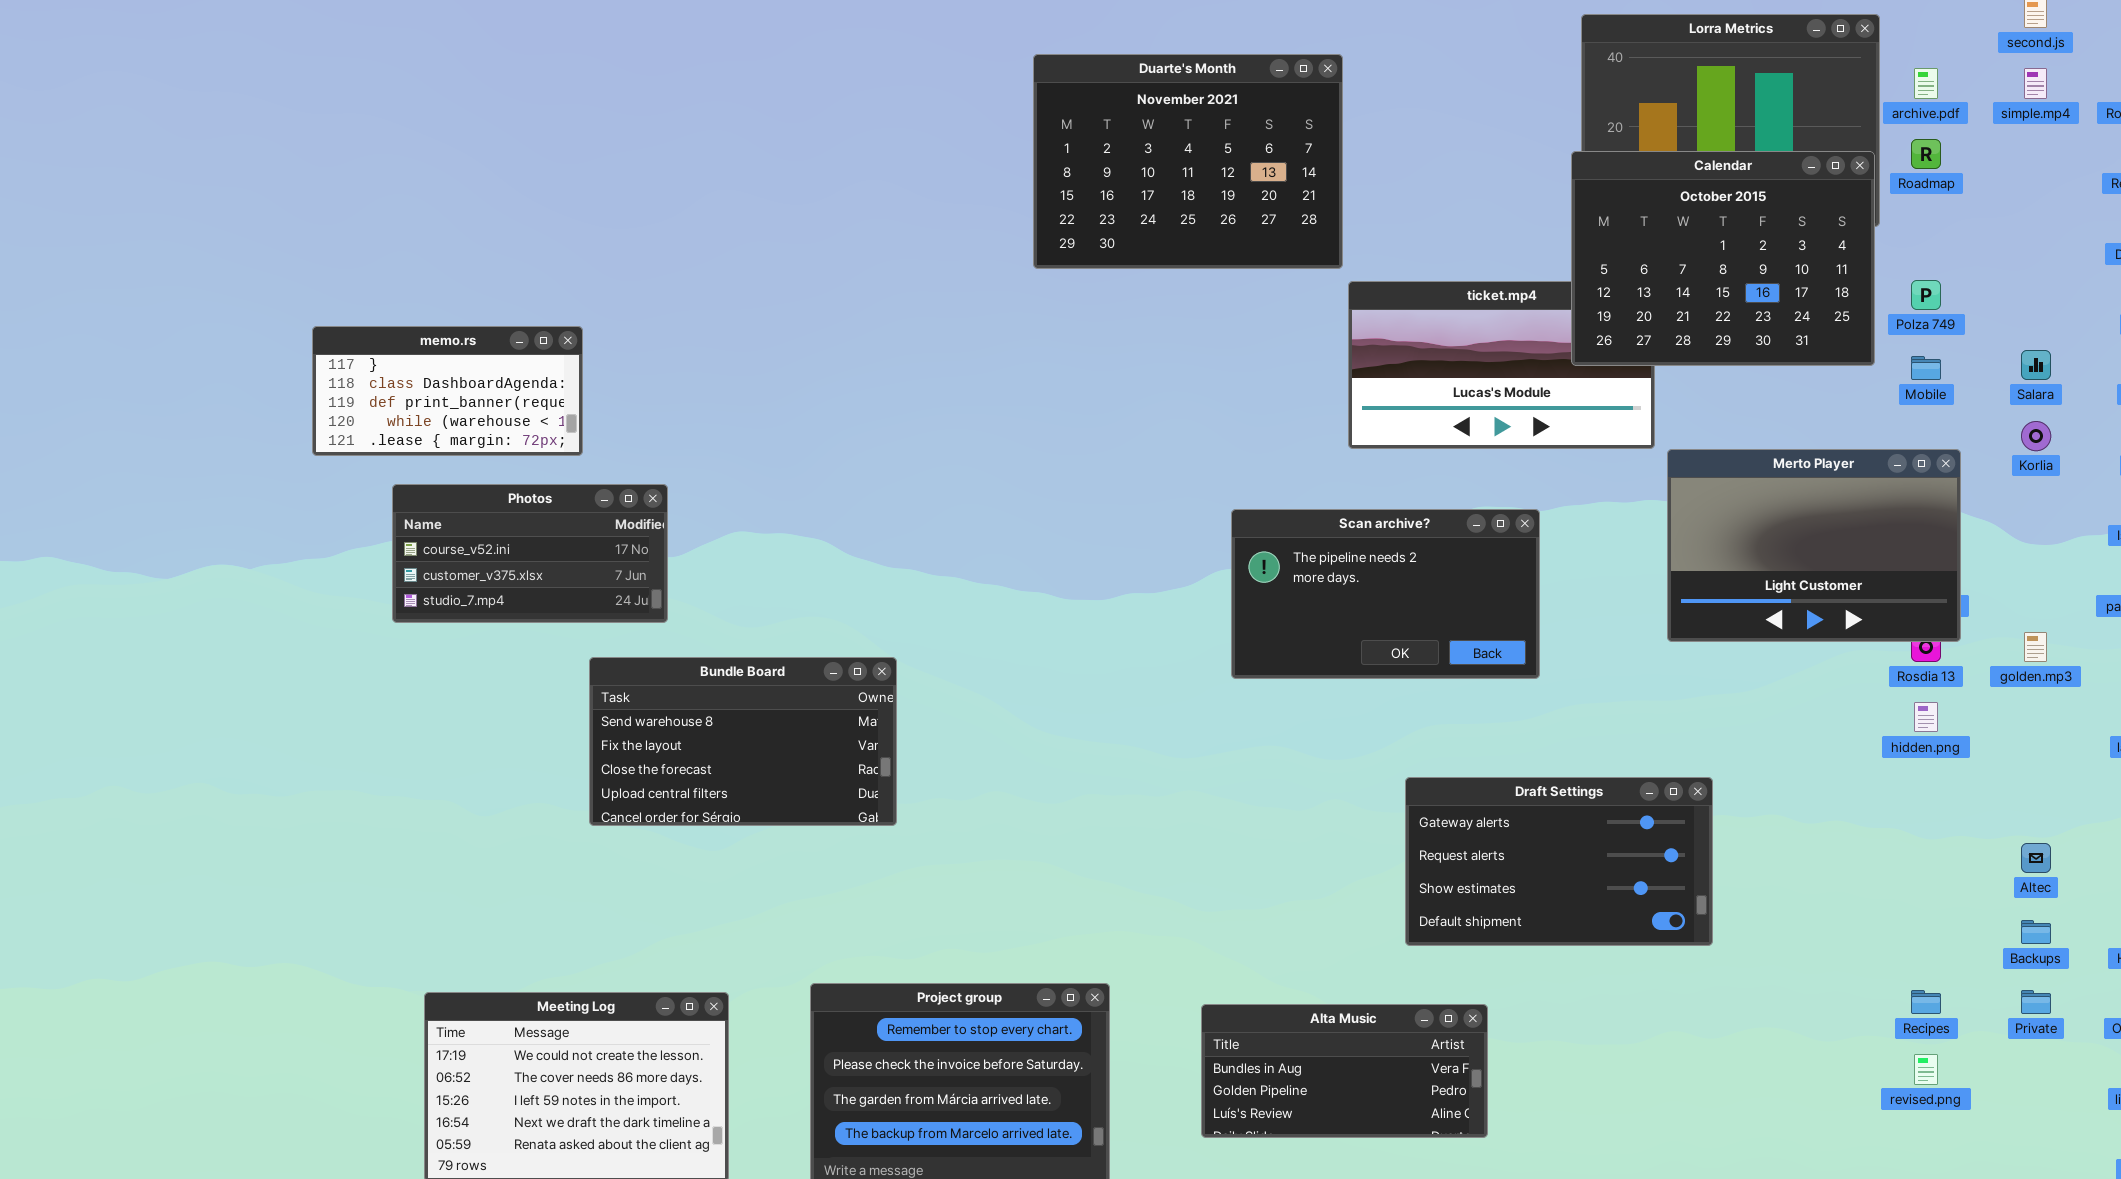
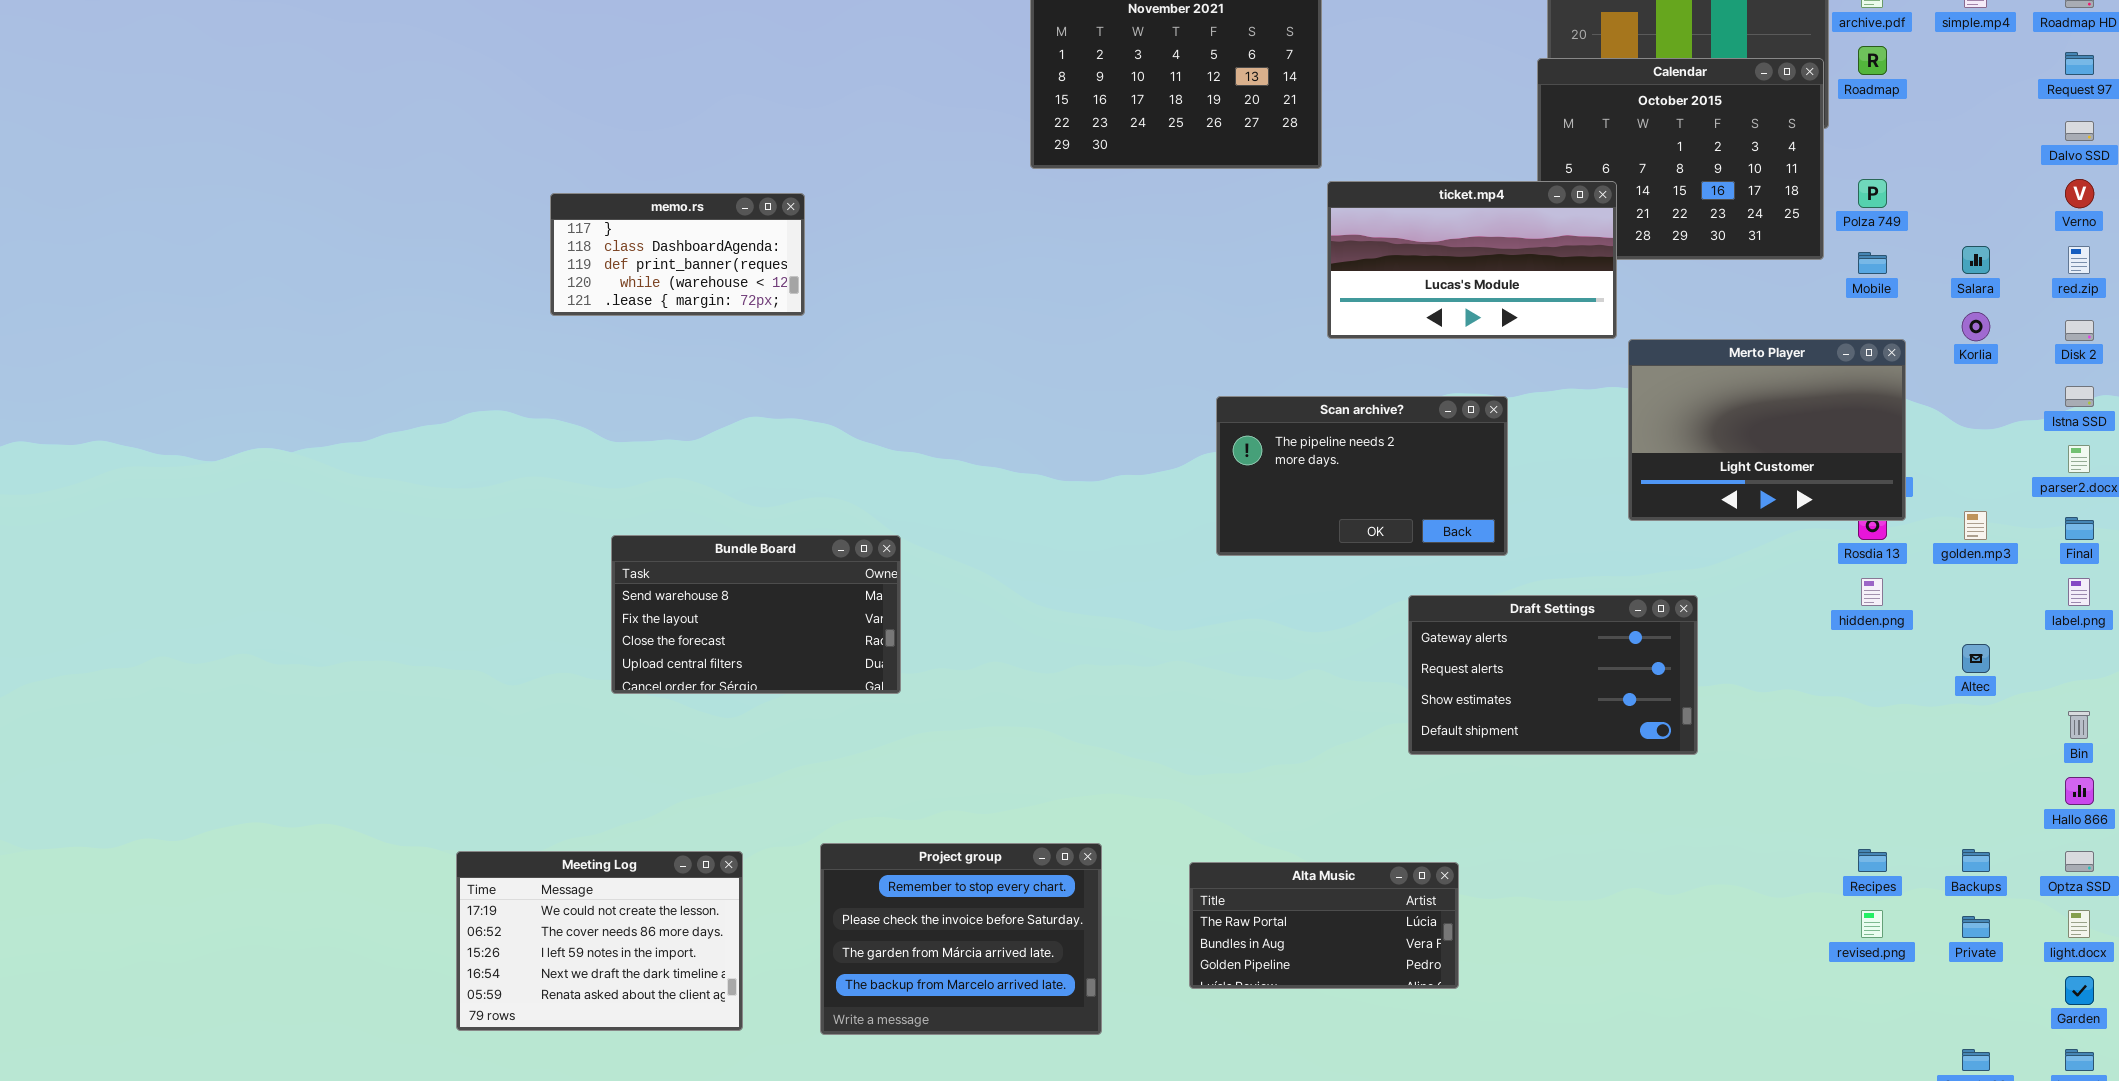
ticket.mp4: [1348,281,1655,449] -> [1327,181,1617,339], raised
memo.rs: [312,326,583,456] -> [550,193,805,316], moved
Photos: [392,484,668,623] -> none, closed
Draft Settings: [1405,777,1713,946] -> [1408,595,1698,755], moved
Altec: [2021,843,2051,873] -> [1962,644,1990,673], moved
Backups: [2021,920,2051,944] -> [1962,849,1990,872], moved
Private: [2021,990,2051,1014] -> [1962,916,1990,938], moved
Alta Music: [1201,1004,1488,1138] -> [1189,862,1459,989], scrolled up 1 row

